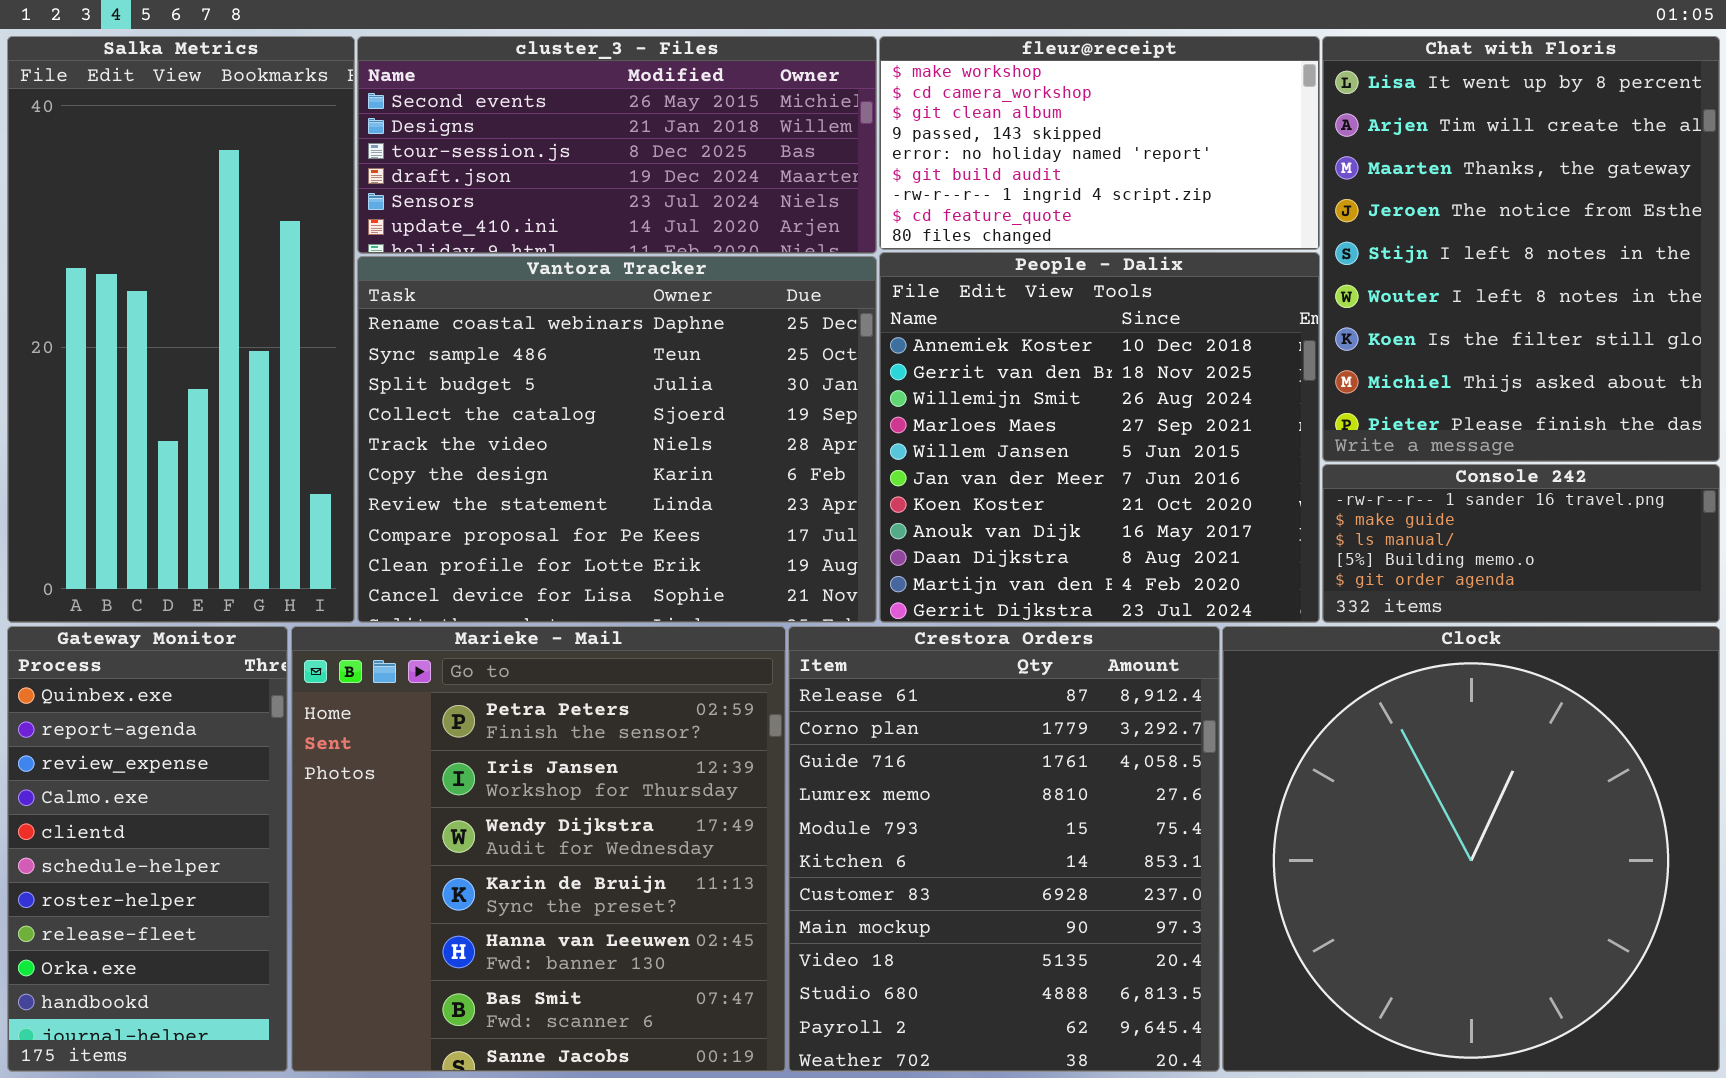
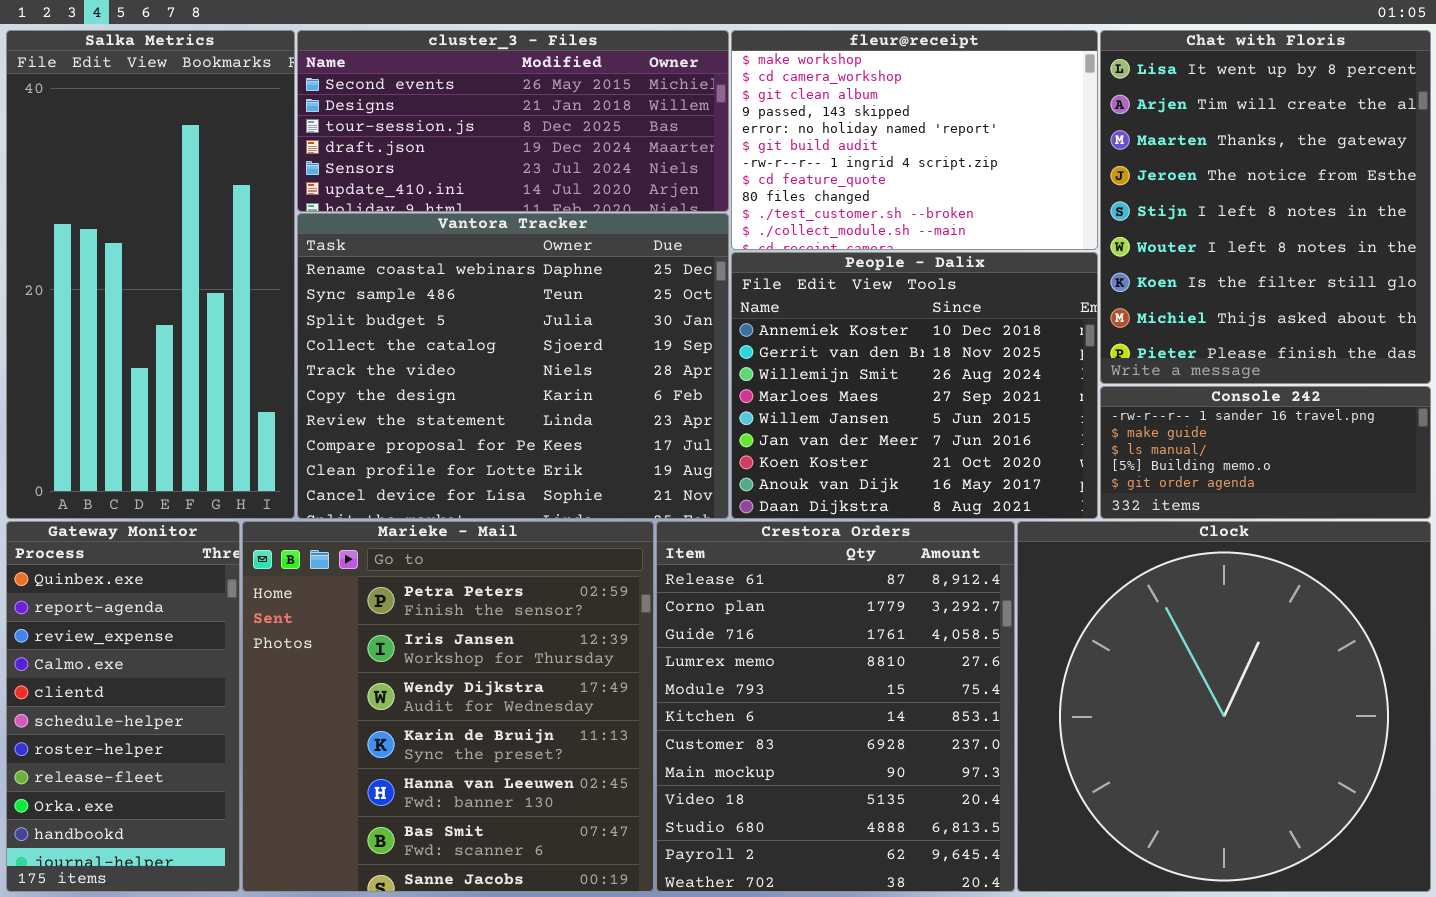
fleur@receipt: [879,36,1320,250] -> [731,30,1098,250], resized
People - Dalix: [879,252,1320,623] -> [731,252,1098,519], resized

